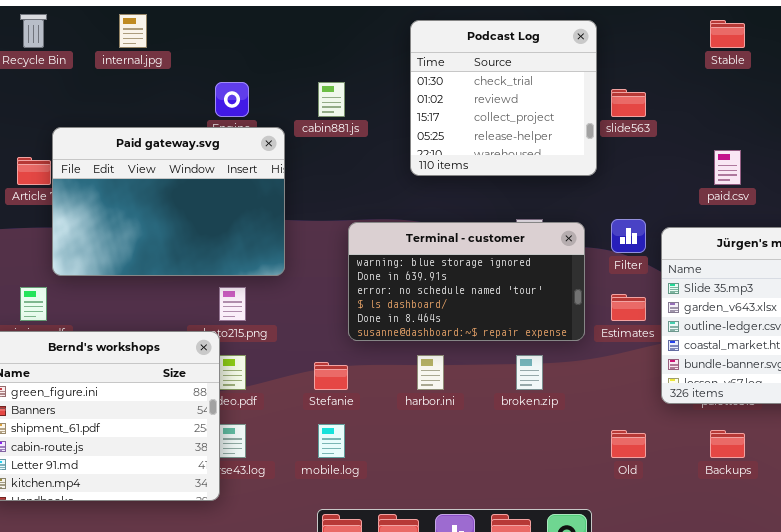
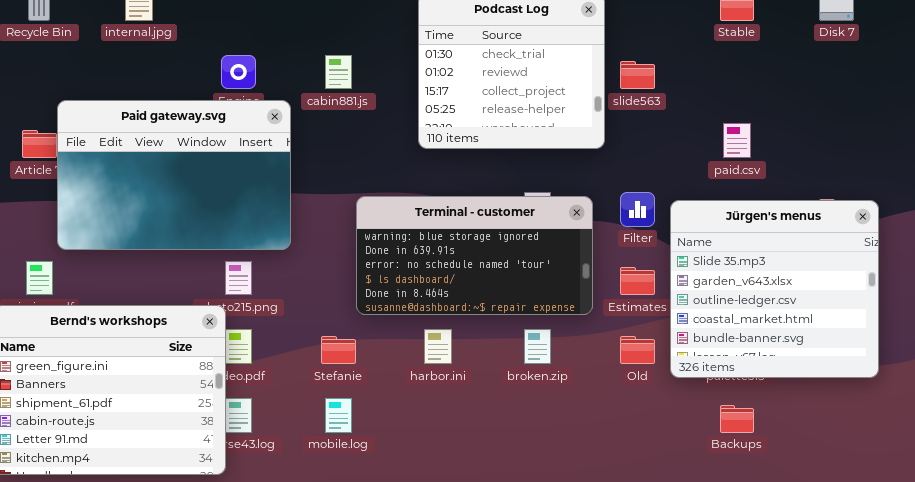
Old: [611,430,646,458] -> [620,336,655,364], moved

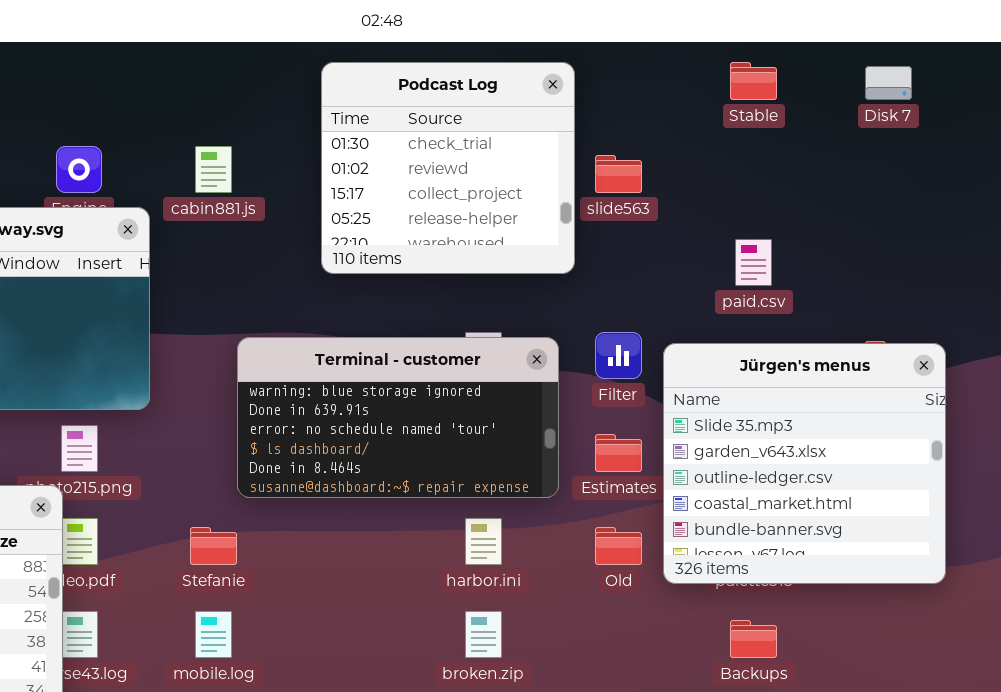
harbor.ini: [424,329,452,364] -> [465,518,502,565], moved
broken.zip: [524,329,551,364] -> [465,611,502,658], moved

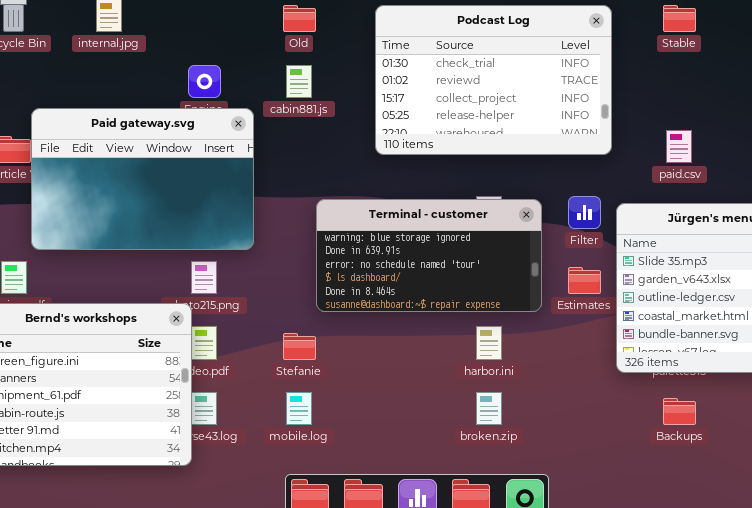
Podcast Log: [321,62,575,274] -> [375,5,612,155], resized
Old: [595,527,642,565] -> [283,5,316,32], moved

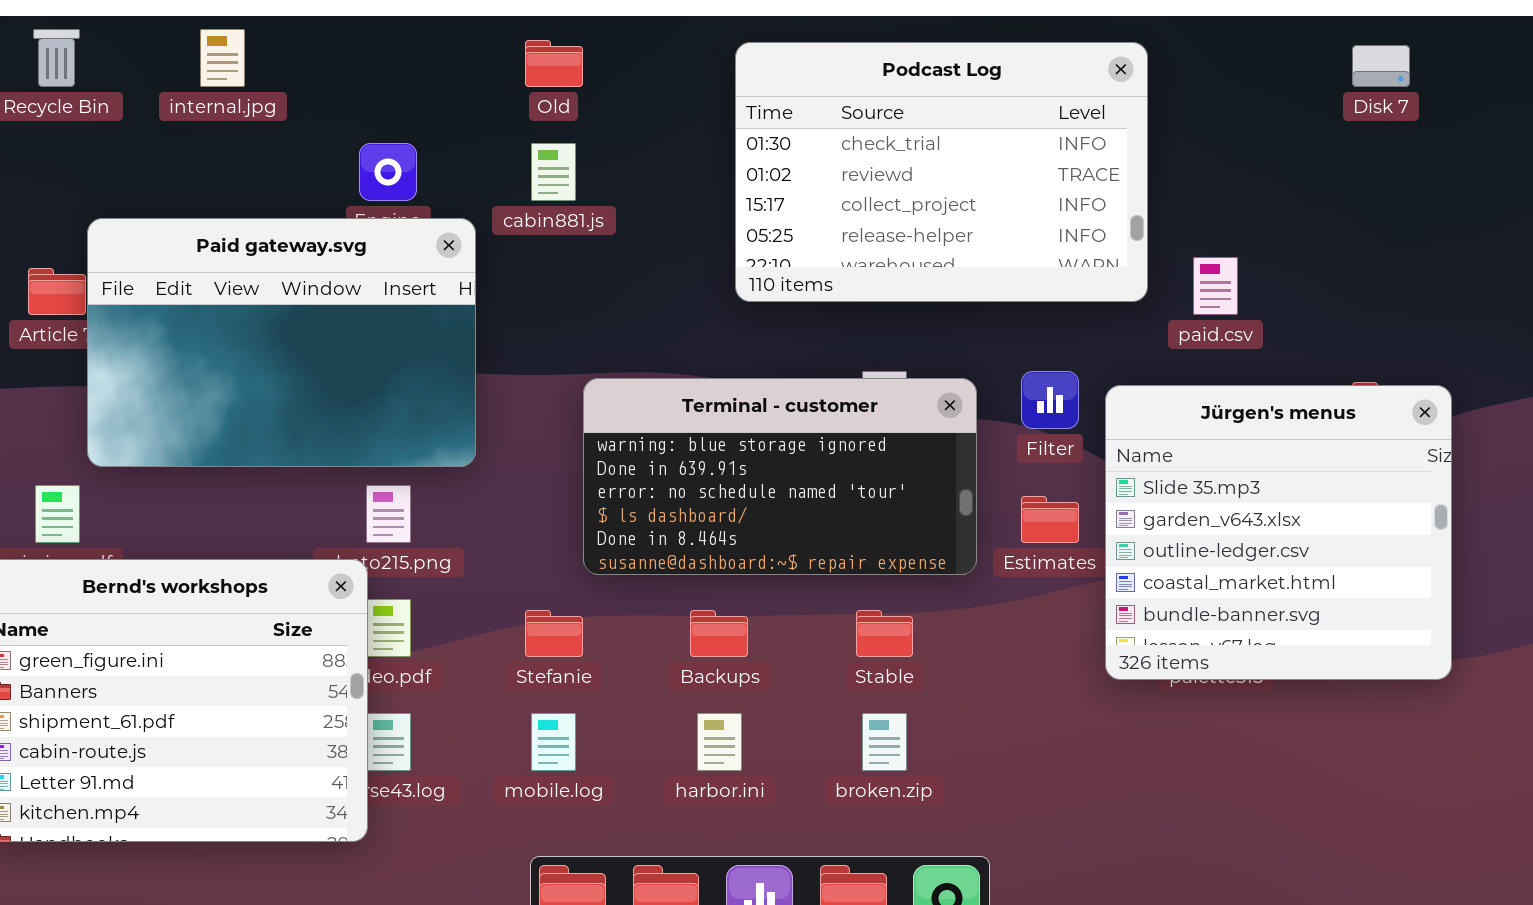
Podcast Log: [375,5,612,155] -> [735,42,1148,302], moved
Stable: [663,5,696,32] -> [856,610,913,657], moved
harbor.ini: [476,326,502,360] -> [697,713,742,771], moved
Backups: [663,398,696,425] -> [690,610,748,657], moved

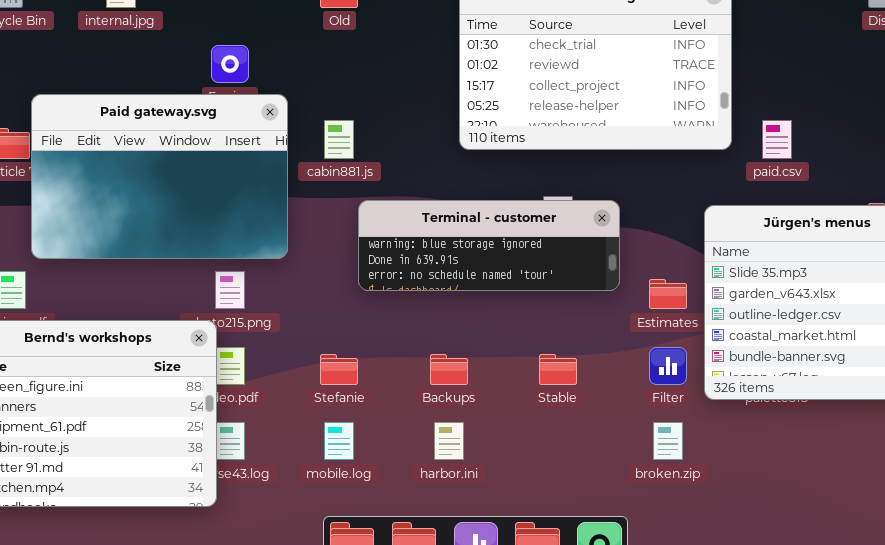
cabin881.js: [531,143,576,201] -> [324,120,354,159], moved
Filter: [1021,371,1079,429] -> [649,347,687,385], moved
Terminal - customer: [583,378,977,575] -> [358,200,620,291], resized
broken.zip: [862,713,907,771] -> [653,422,683,460], moved

